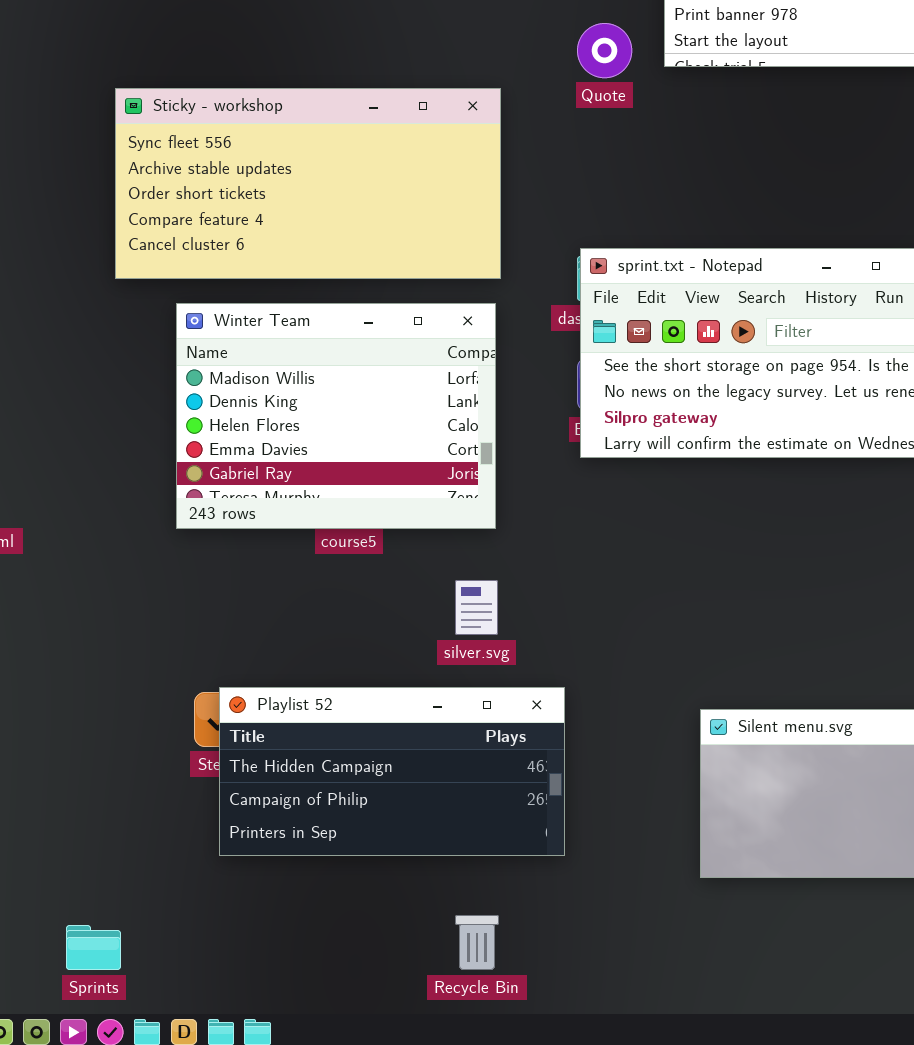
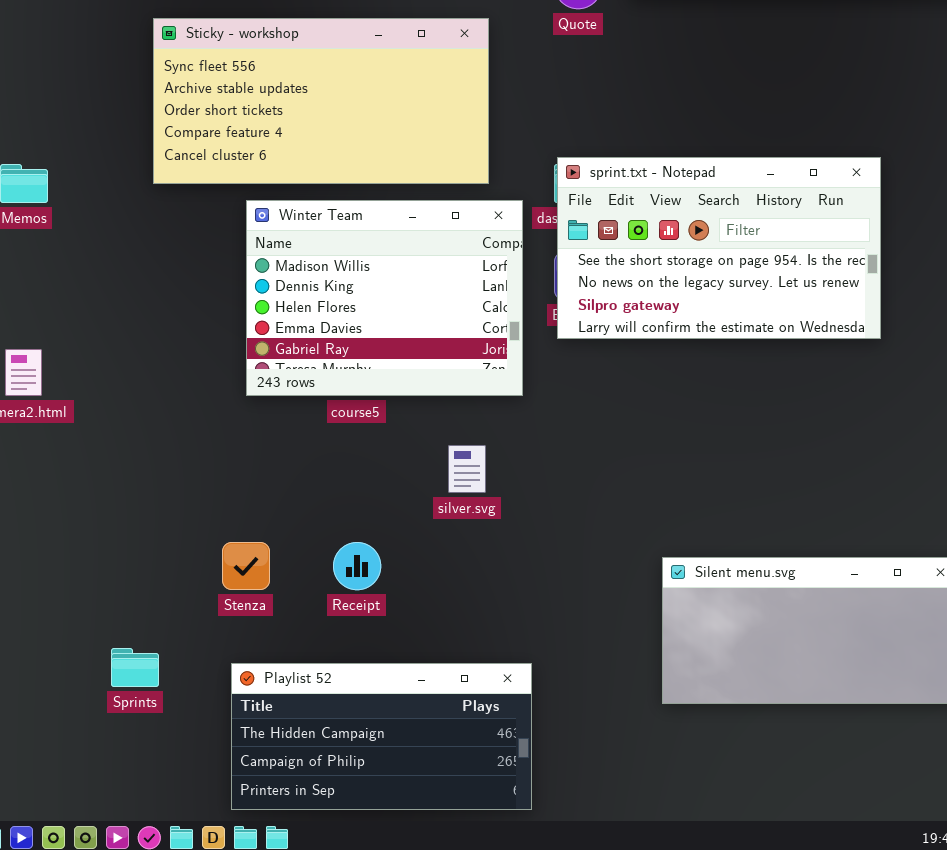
Winter Team: [176,303,496,529] -> [246,200,523,396], moved
Playlist 52: [219,687,565,856] -> [231,663,532,810], moved
Sprints: [66,925,121,970] -> [111,648,159,687], moved

